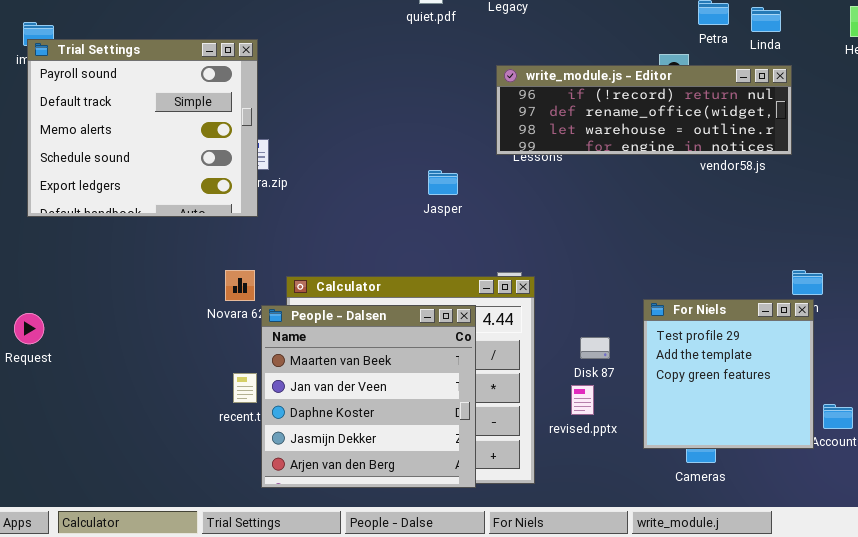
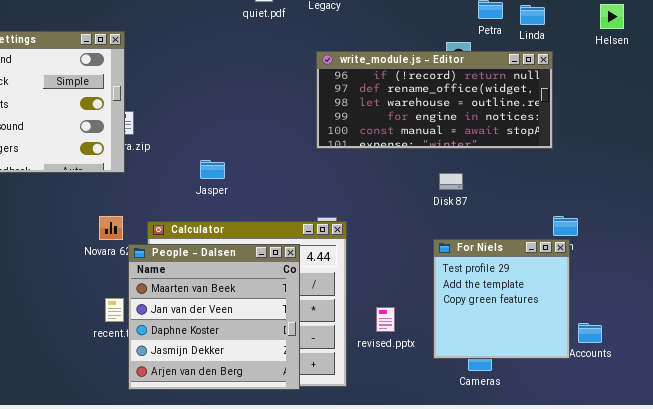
write_module.js - Editor: [496,65,792,155] -> [316,51,553,149], resized
Jasper: [428,170,458,195] -> [200,160,225,179], moved
Disk 87: [580,337,610,359] -> [439,173,463,190], moved

